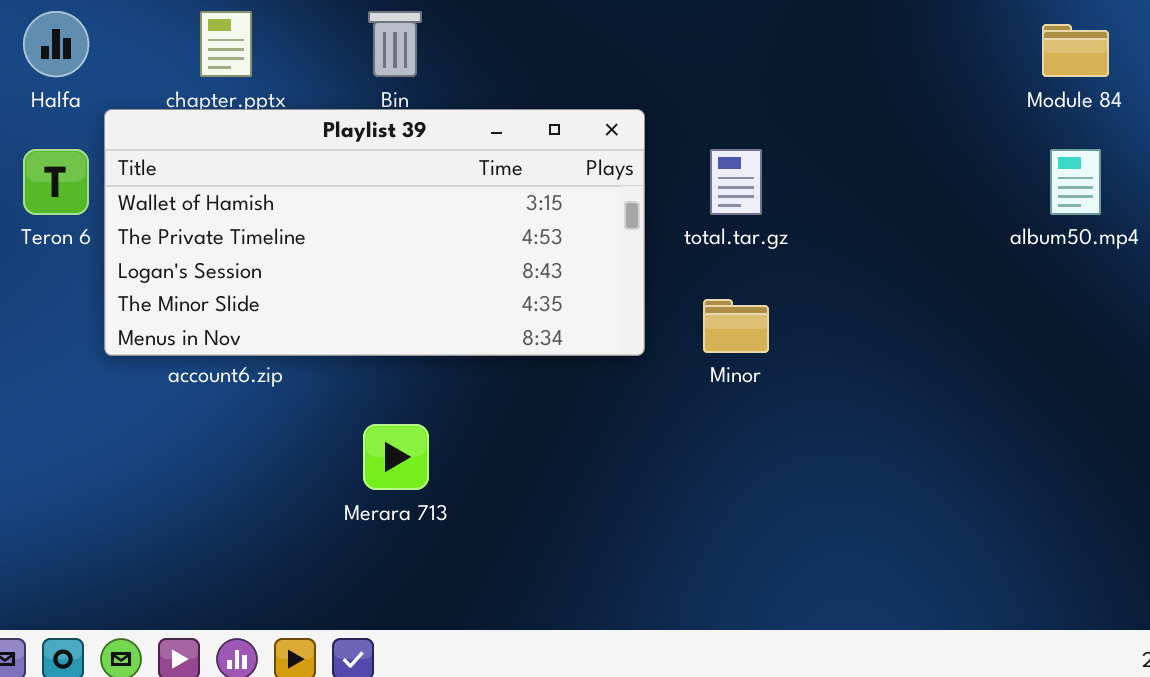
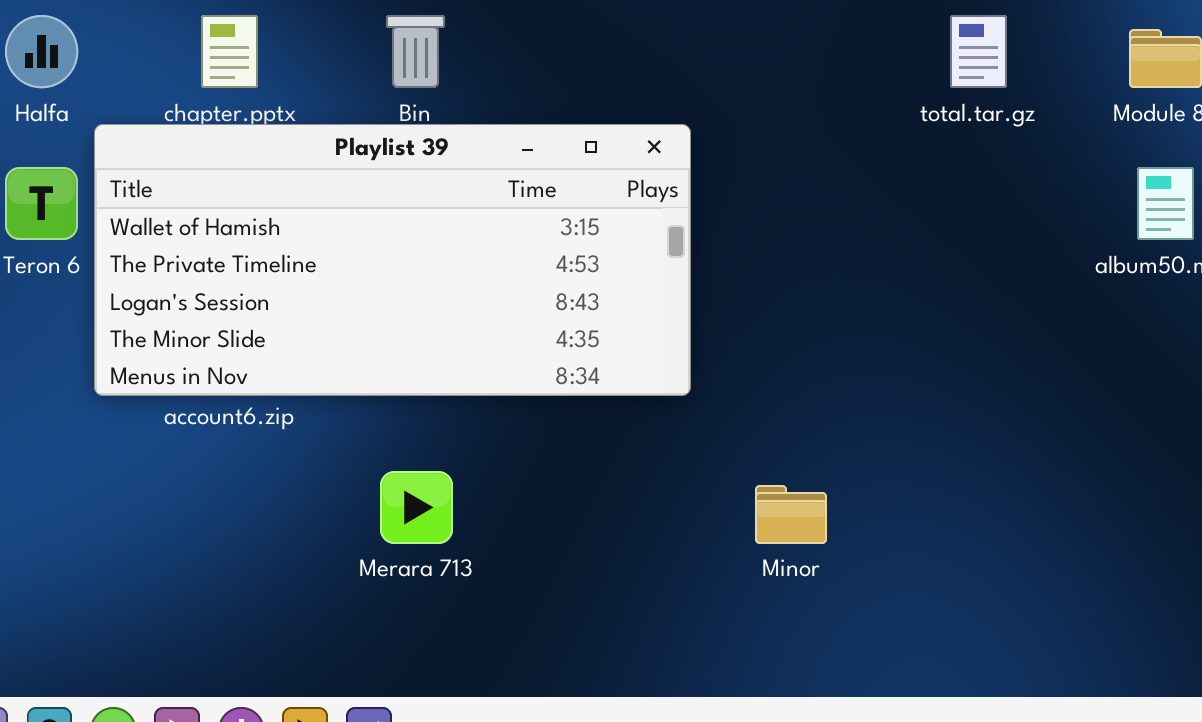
total.tar.gz: [710,149,762,215] -> [950,15,1007,88], moved
Minor: [703,299,769,353] -> [755,485,827,544], moved

